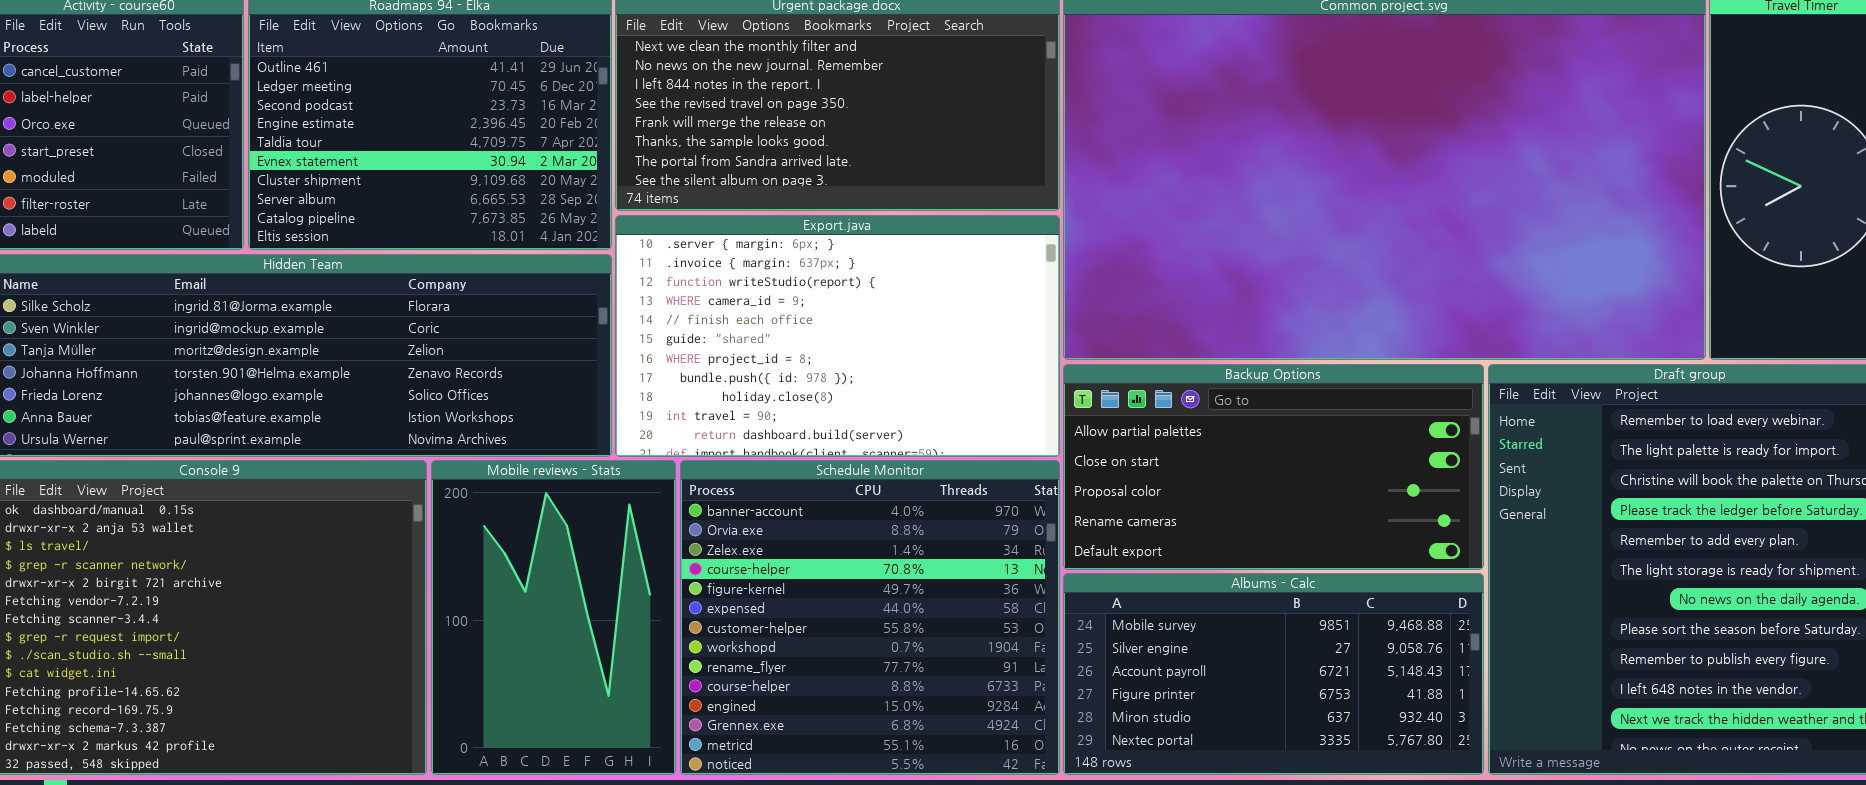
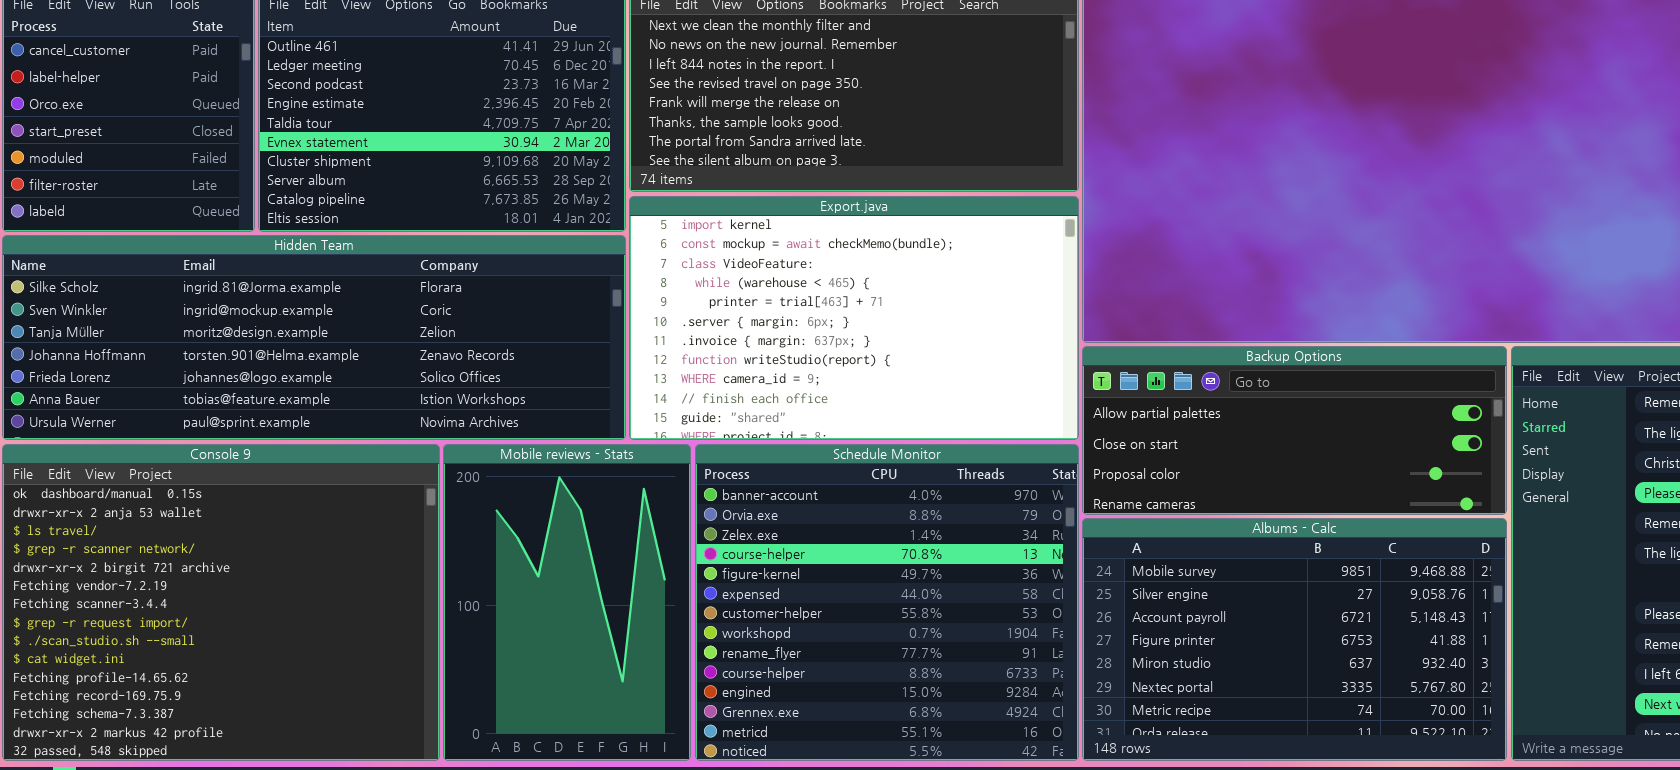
Export.java: [615,215,1060,457] -> [629,196,1079,440], scrolled up 5 rows
Backup Options: [1063,364,1484,570] -> [1082,346,1507,515], resized
Albums - Calc: [1063,573,1484,775] -> [1082,518,1507,761], resized

